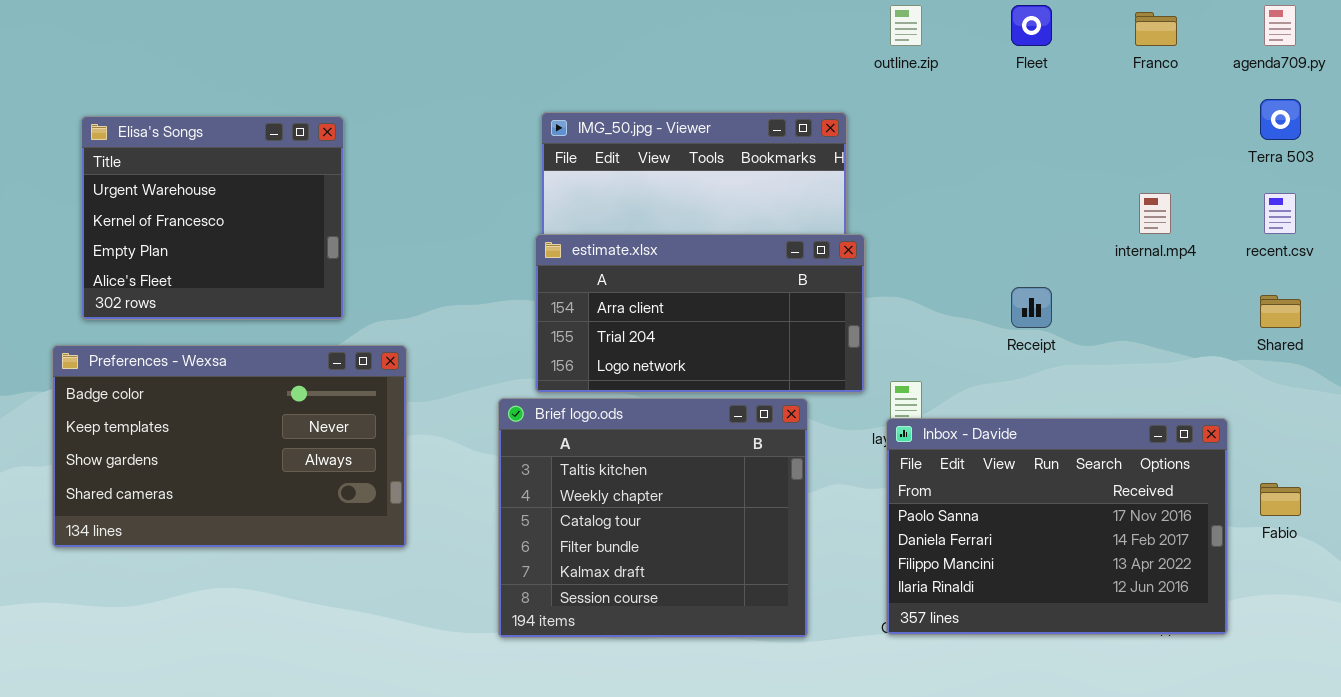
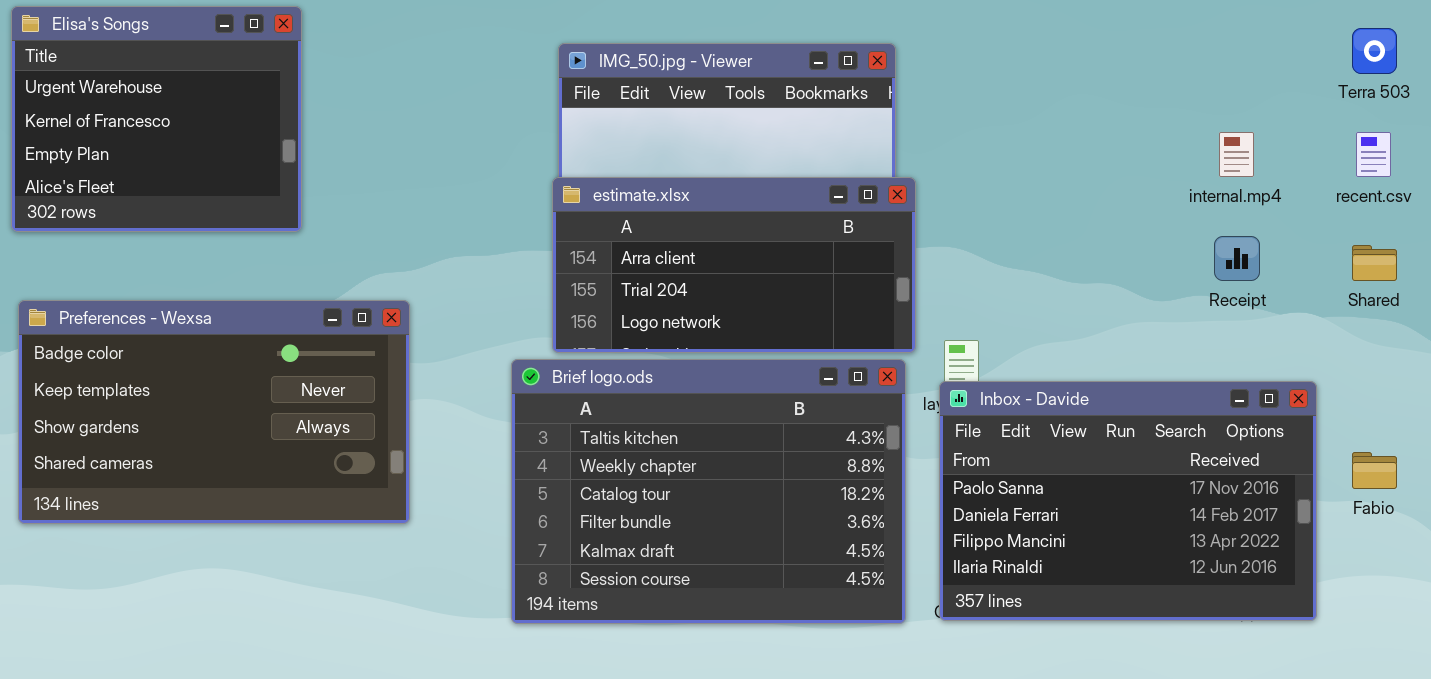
Elisa's Songs: [81,116,344,320] -> [11,6,302,232], moved
Receipt: [1011,287,1052,328] -> [1214,236,1260,281], moved
Brief logo.ods: [498,398,808,638] -> [511,359,906,624], resized

